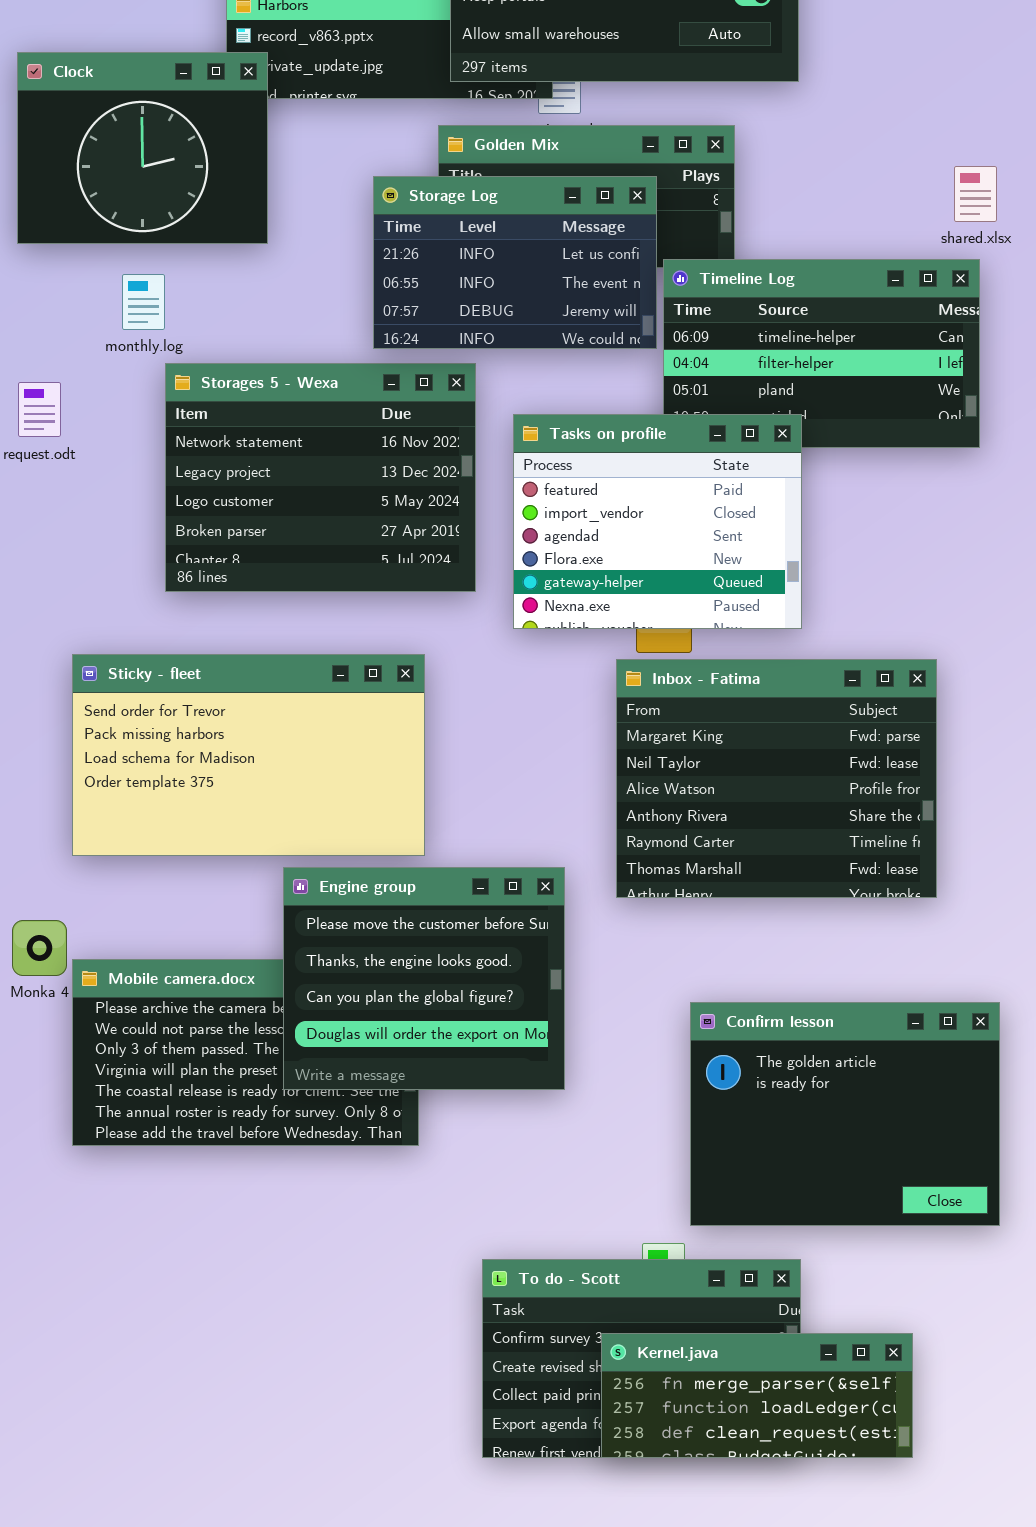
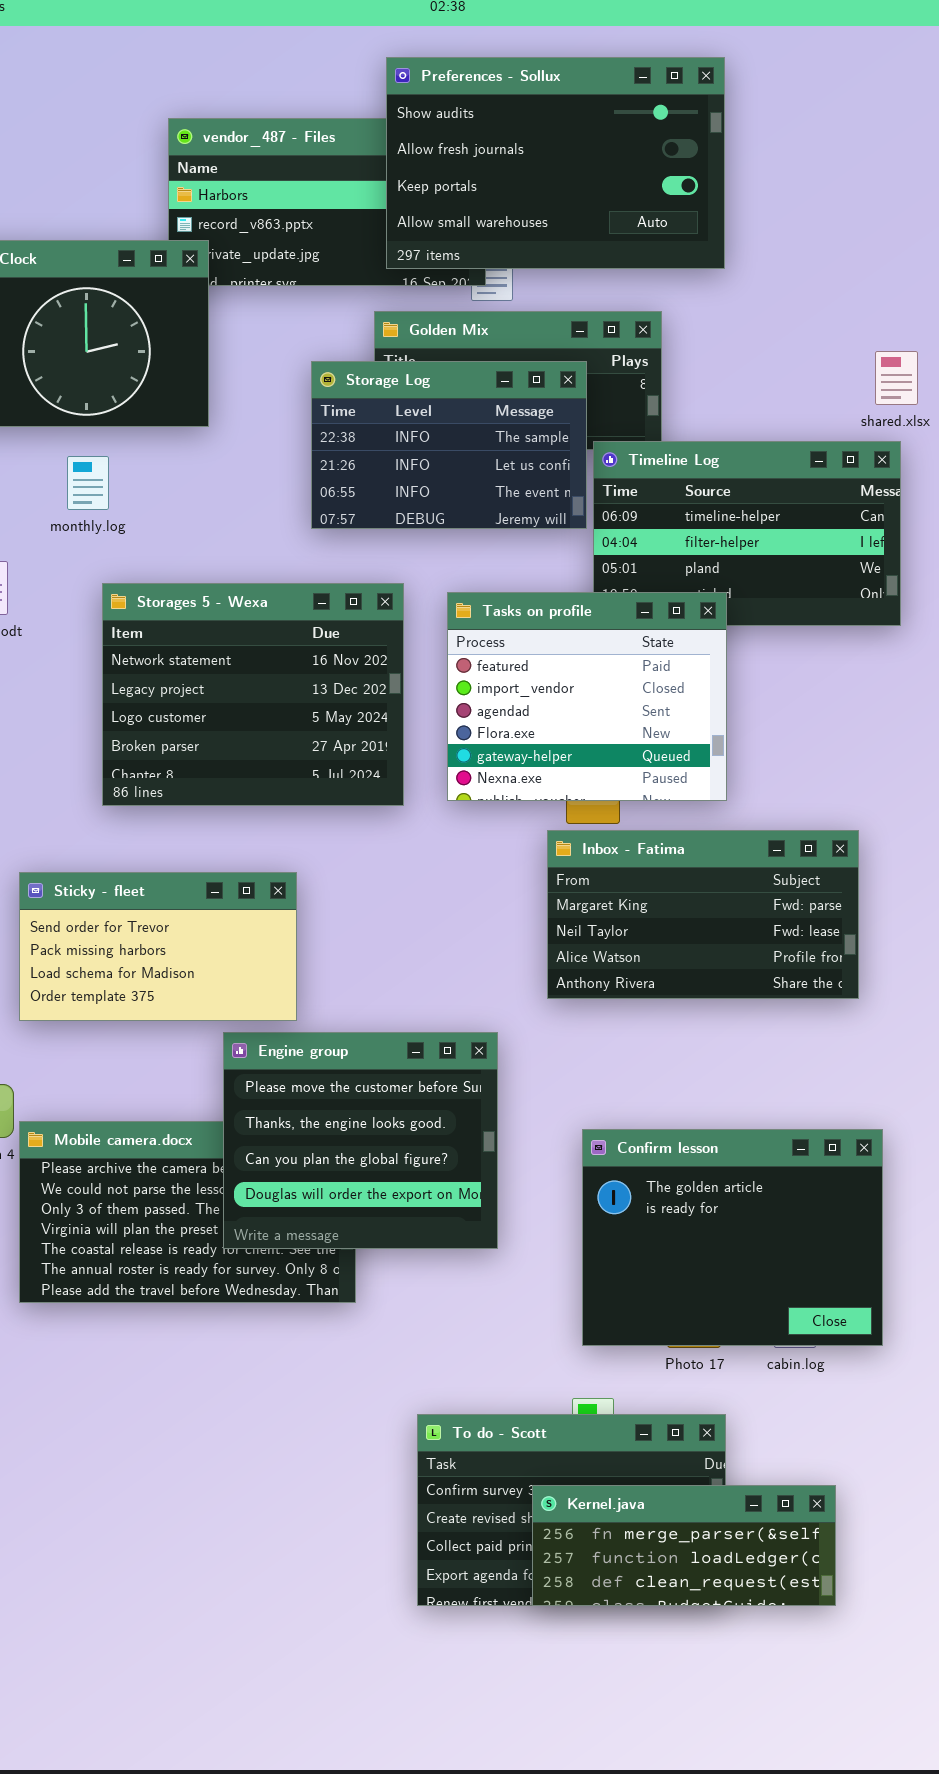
Storage Log: [373,176,657,349] -> [311,361,587,529], scrolled up 1 row
Storages 5 - Wexa: [165,363,476,592] -> [102,583,404,806], moved
Sticky - fleet: [72,654,425,856] -> [19,872,297,1021], resized
Inbox - Fatima: [616,659,937,898] -> [547,830,859,999], resized
Confirm lesson: [690,1002,1000,1226] -> [582,1129,883,1346], moved

